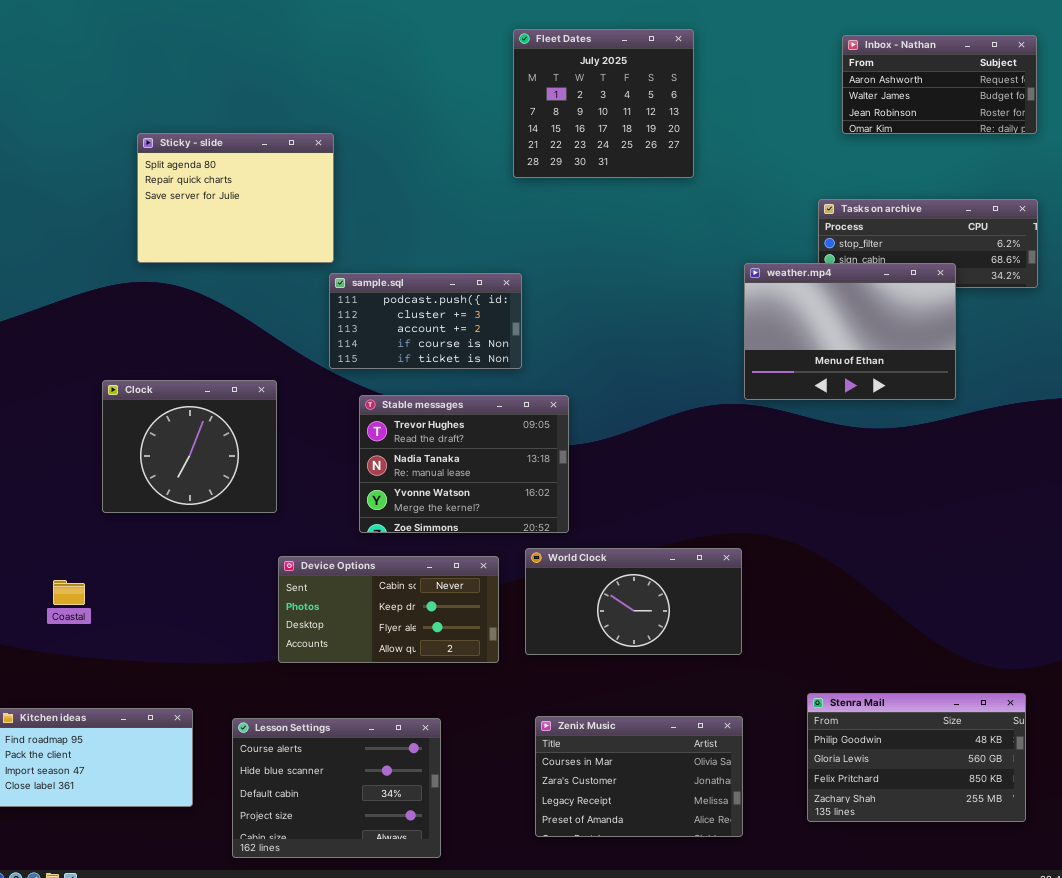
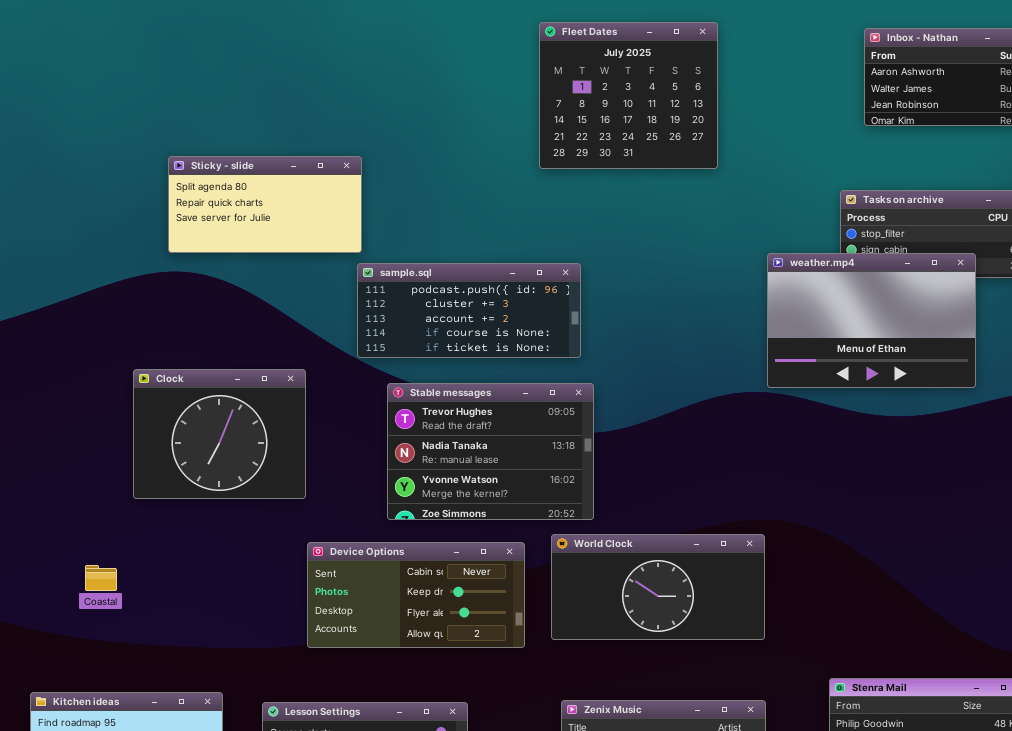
Sticky - slide: [137,133,334,263] -> [168,156,362,253], resized
sample.sql: [329,273,522,369] -> [357,263,581,358], resized

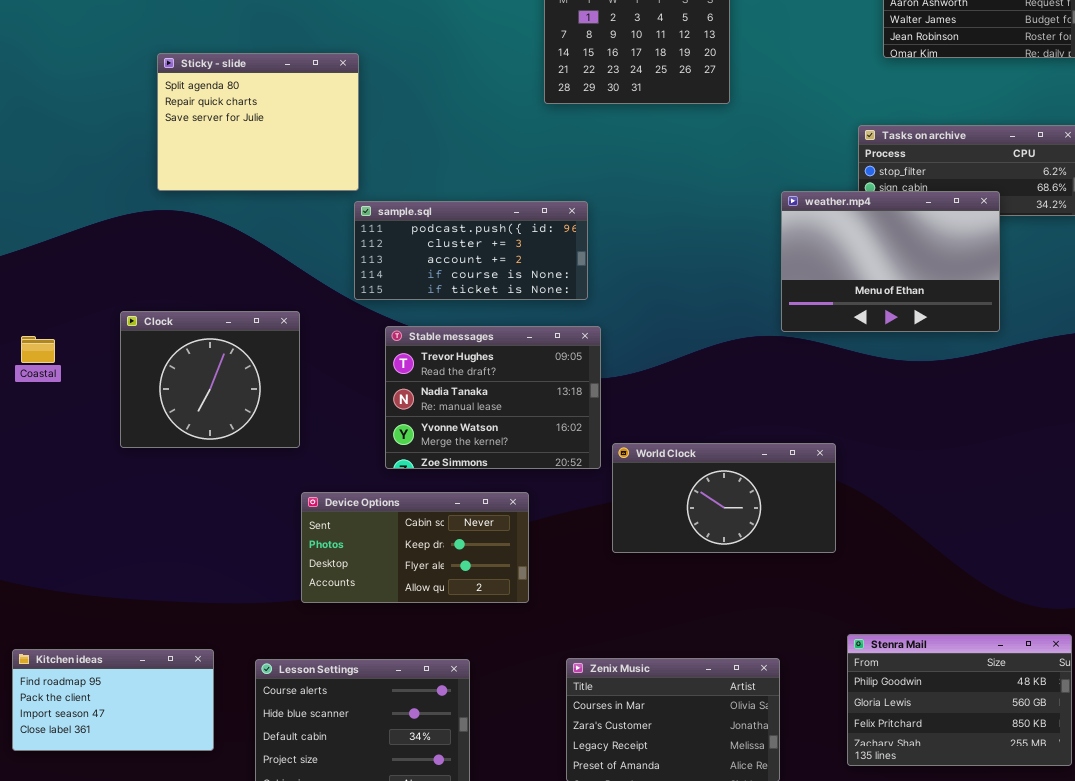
Sticky - slide: [168,156,362,253] -> [157,53,359,191], resized
World Clock: [551,534,765,640] -> [612,443,836,553], moved
Coastal: [85,565,117,591] -> [21,336,55,363], moved

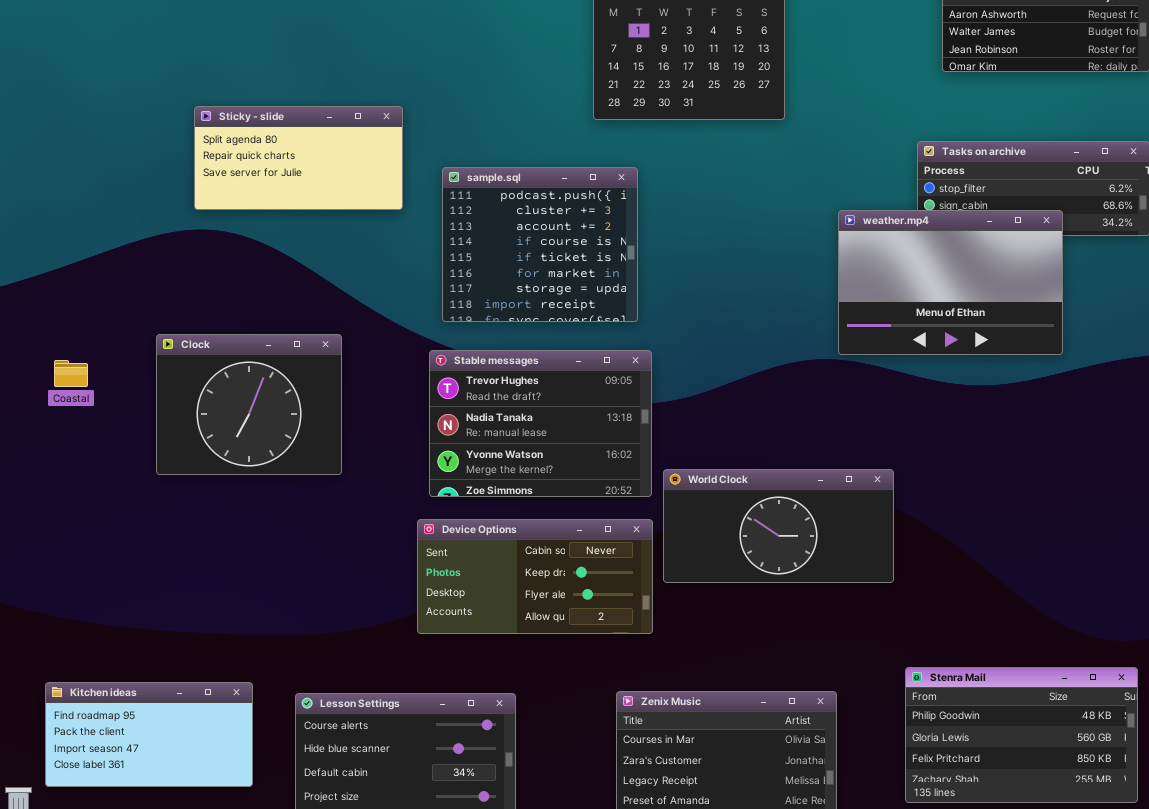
Sticky - slide: [157,53,359,191] -> [194,106,403,210], resized
sample.sql: [354,201,588,300] -> [442,167,638,322], resized
Device Options: [301,492,529,603] -> [417,519,653,634], moved

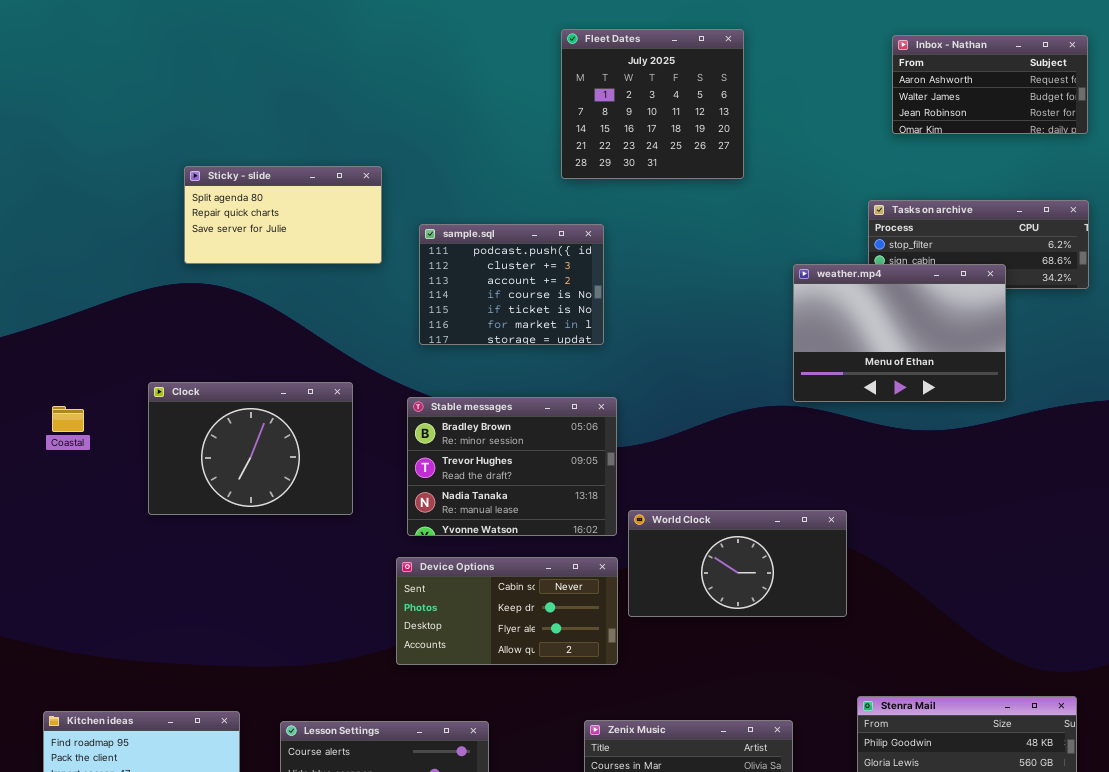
sample.sql: [442,167,638,322] -> [419,224,604,345], resized
Clock: [156,334,342,475] -> [148,382,353,515], resized
Stable messages: [429,350,652,497] -> [407,397,617,536], scrolled up 1 row

